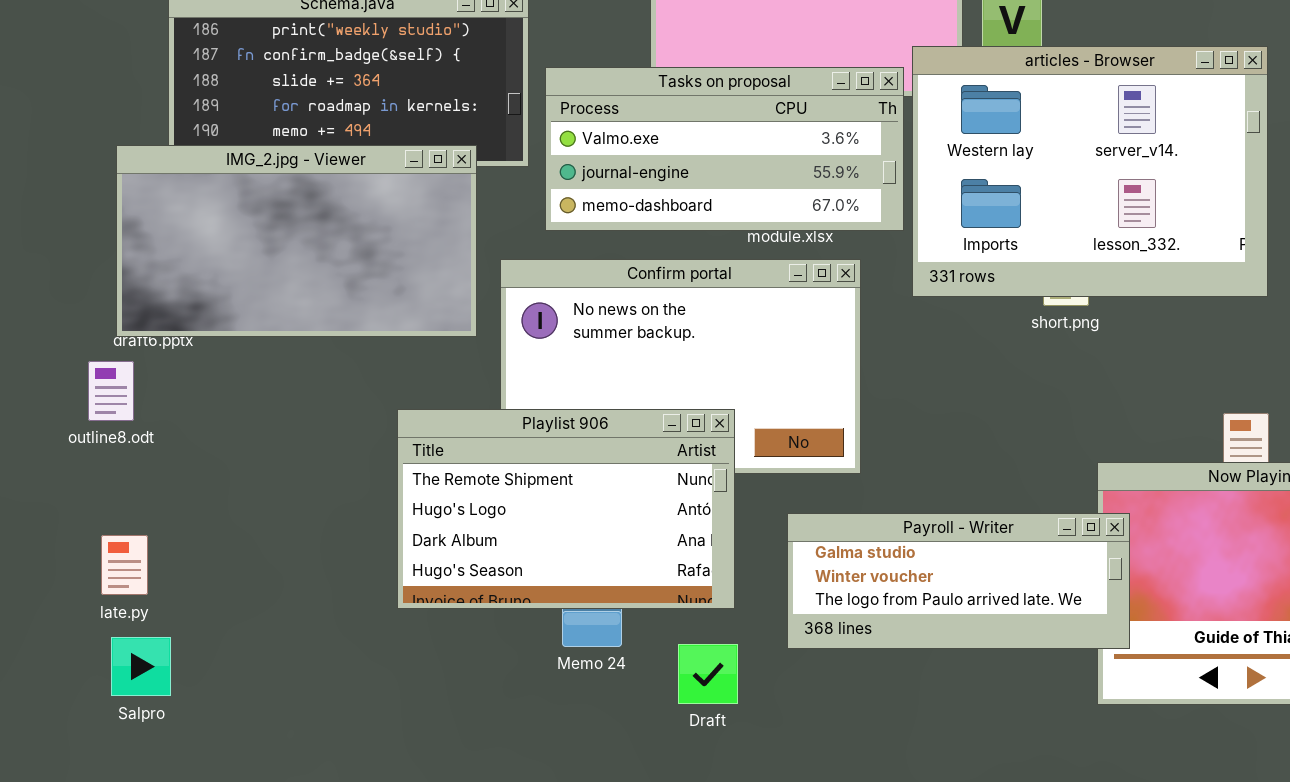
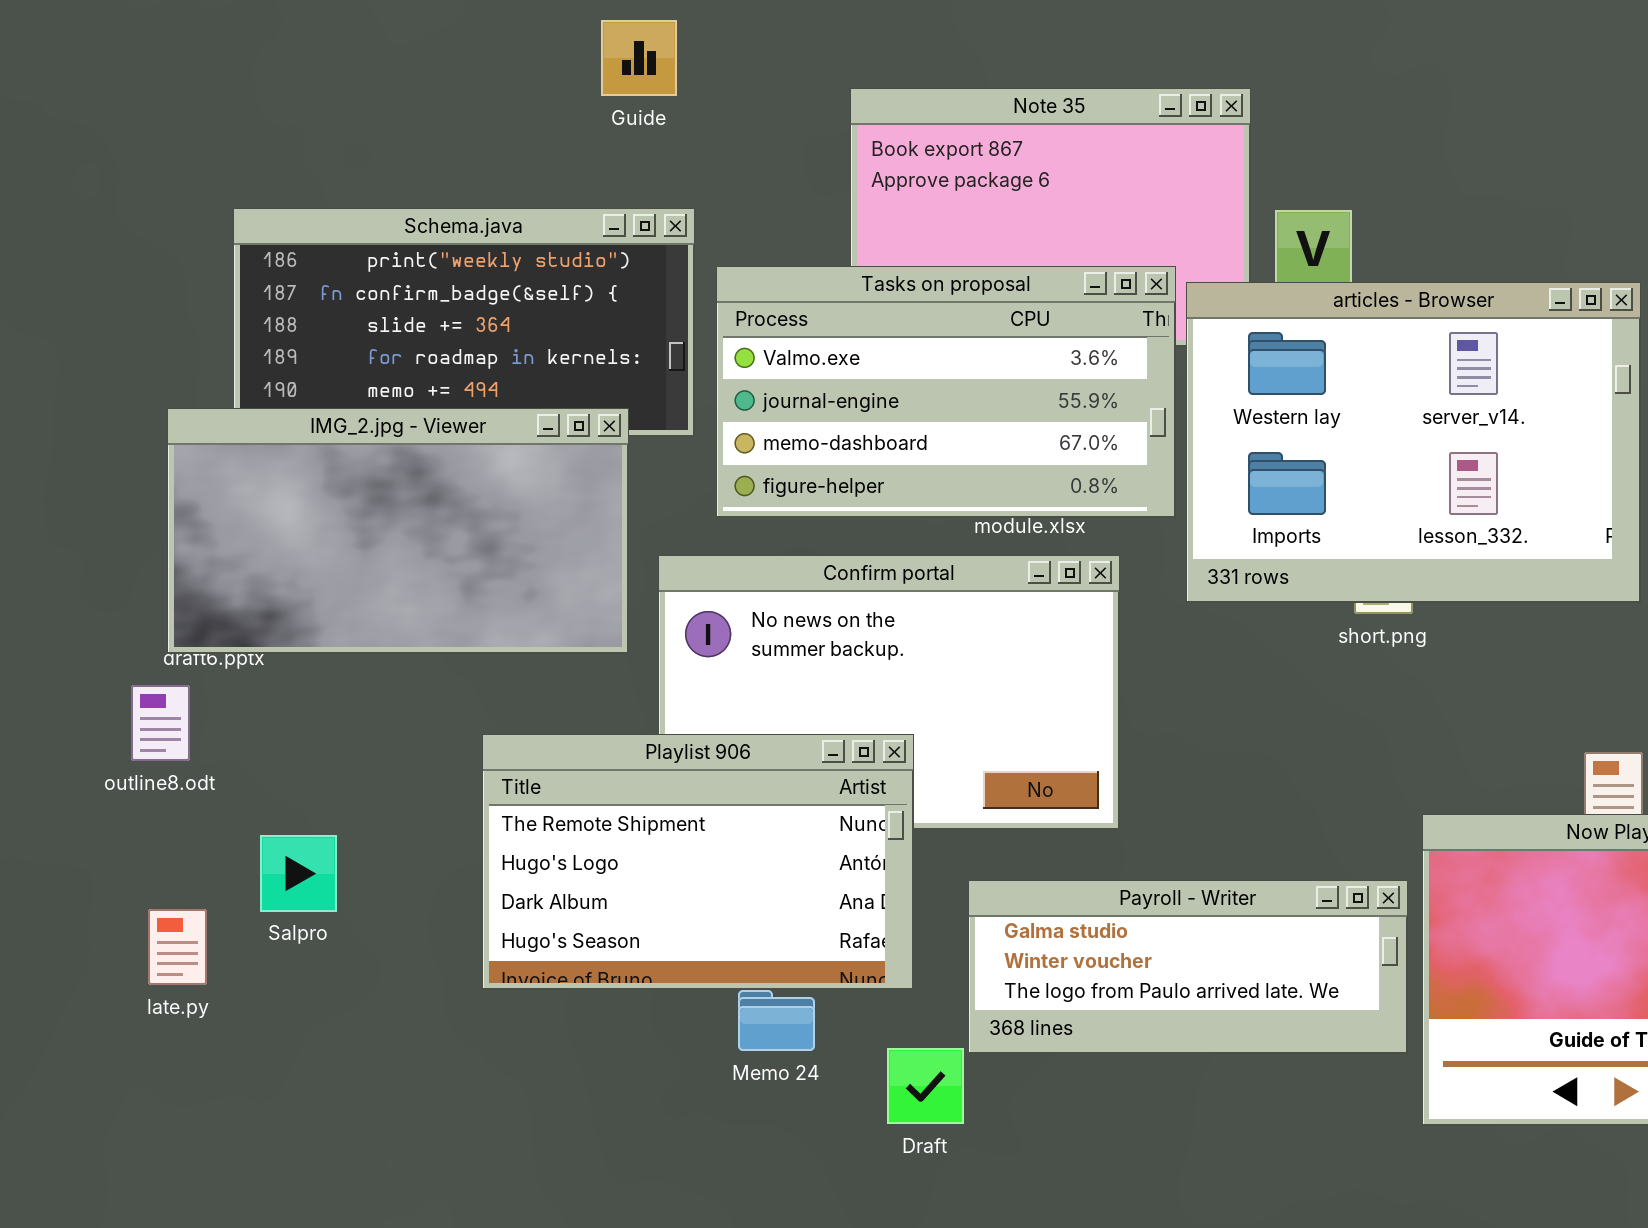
Tasks on proposal: [545,67,904,231] -> [716,266,1176,518], resized
Playlist 906: [397,409,735,609] -> [482,734,914,990], moved
Payroll - Writer: [787,513,1130,649] -> [968,880,1408,1054], moved
Salpro: [111,637,171,696] -> [260,835,337,912], moved

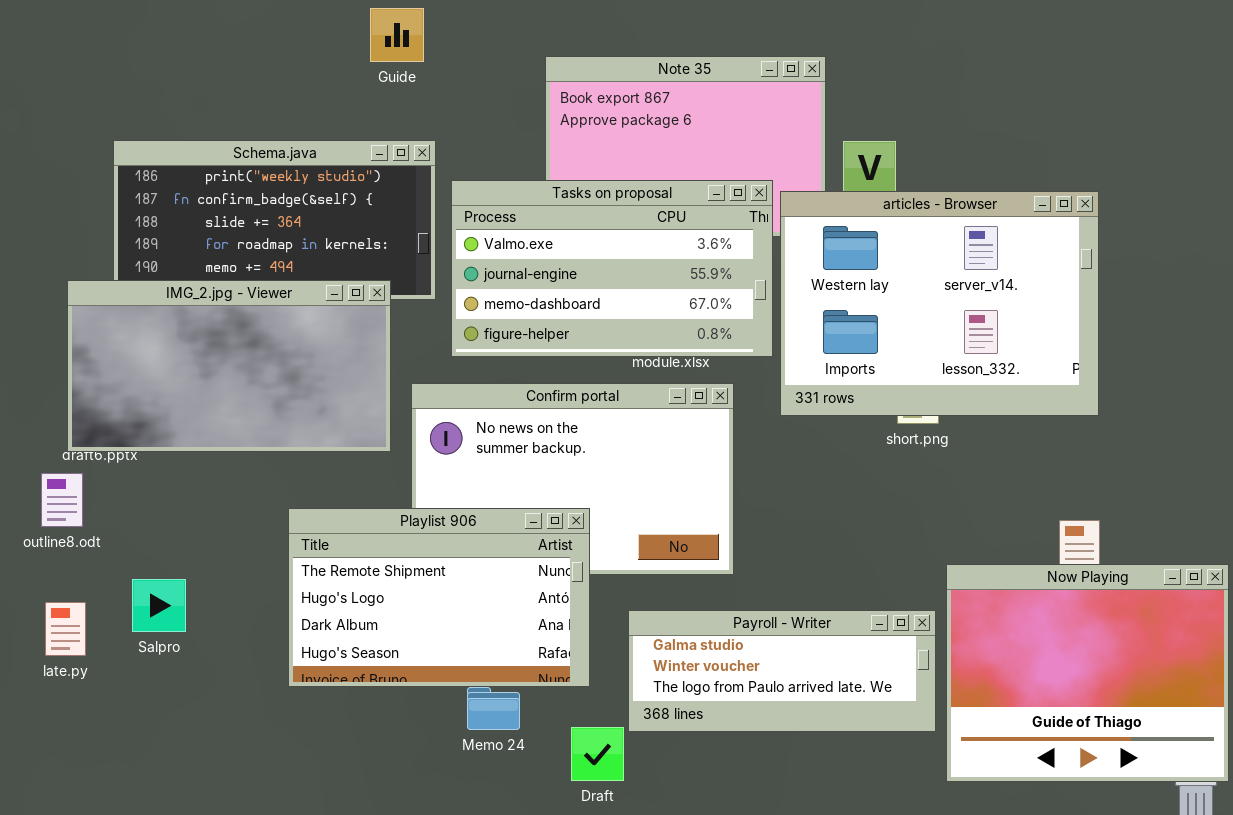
late.py: [148,909,207,985] -> [45,602,86,656], moved

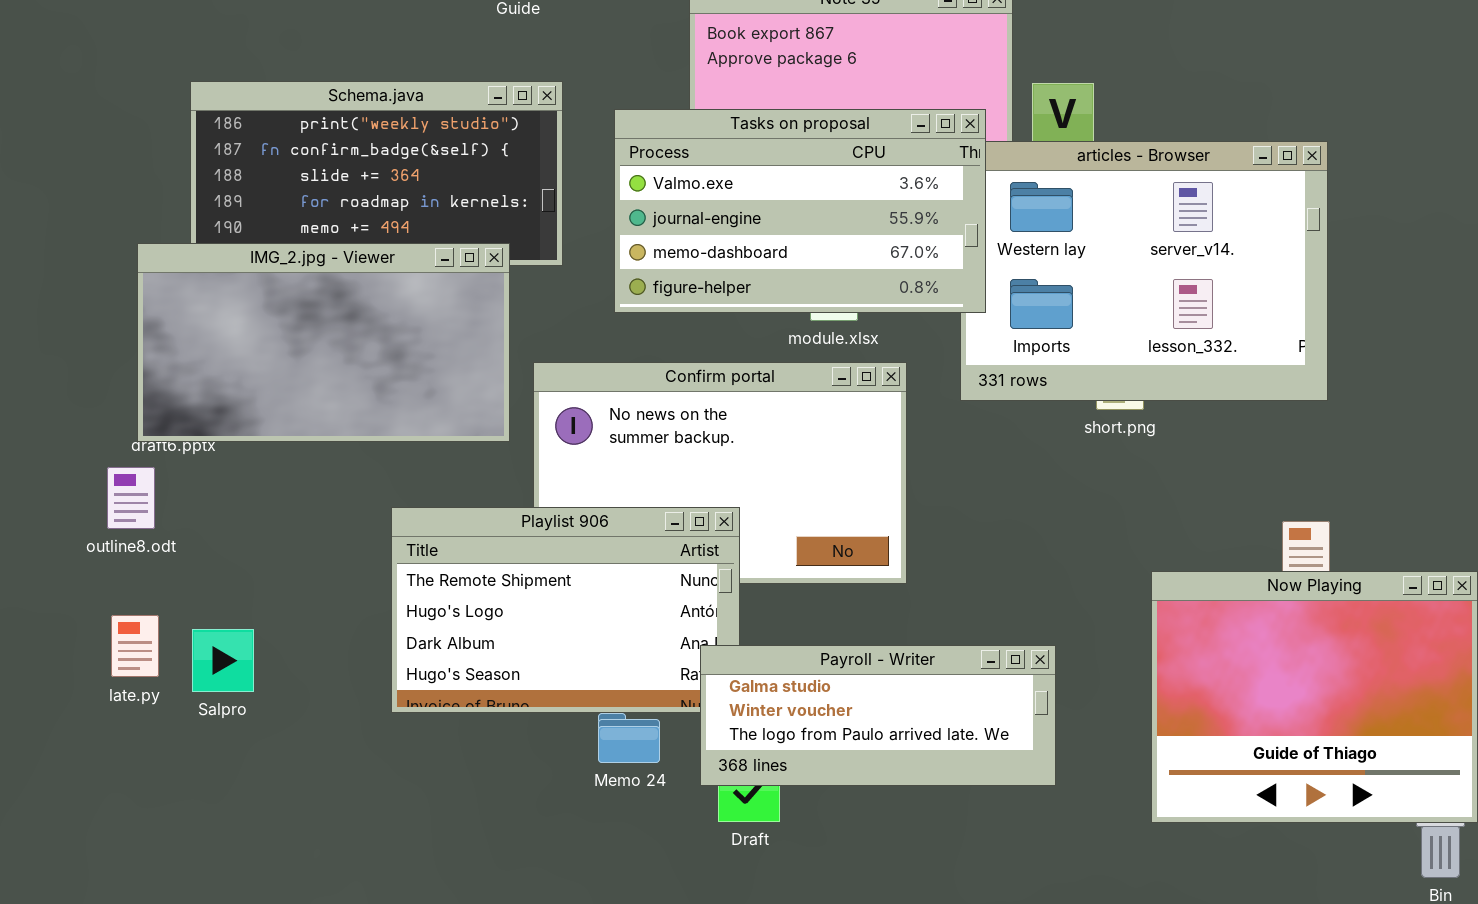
Tasks on proposal: [451,180,773,357] -> [614,109,986,313], moved
Salpro: [132,579,186,632] -> [192,629,254,692], moved
Payroll - Writer: [628,610,936,732] -> [700,645,1056,786], moved

